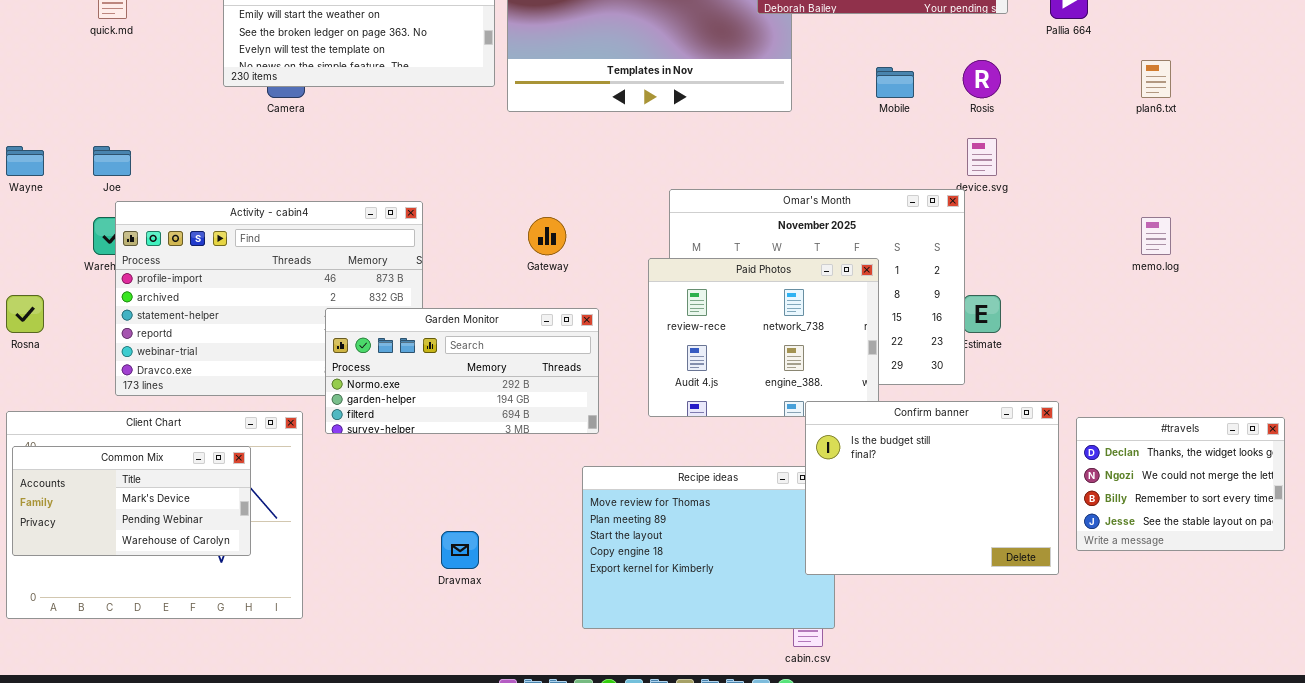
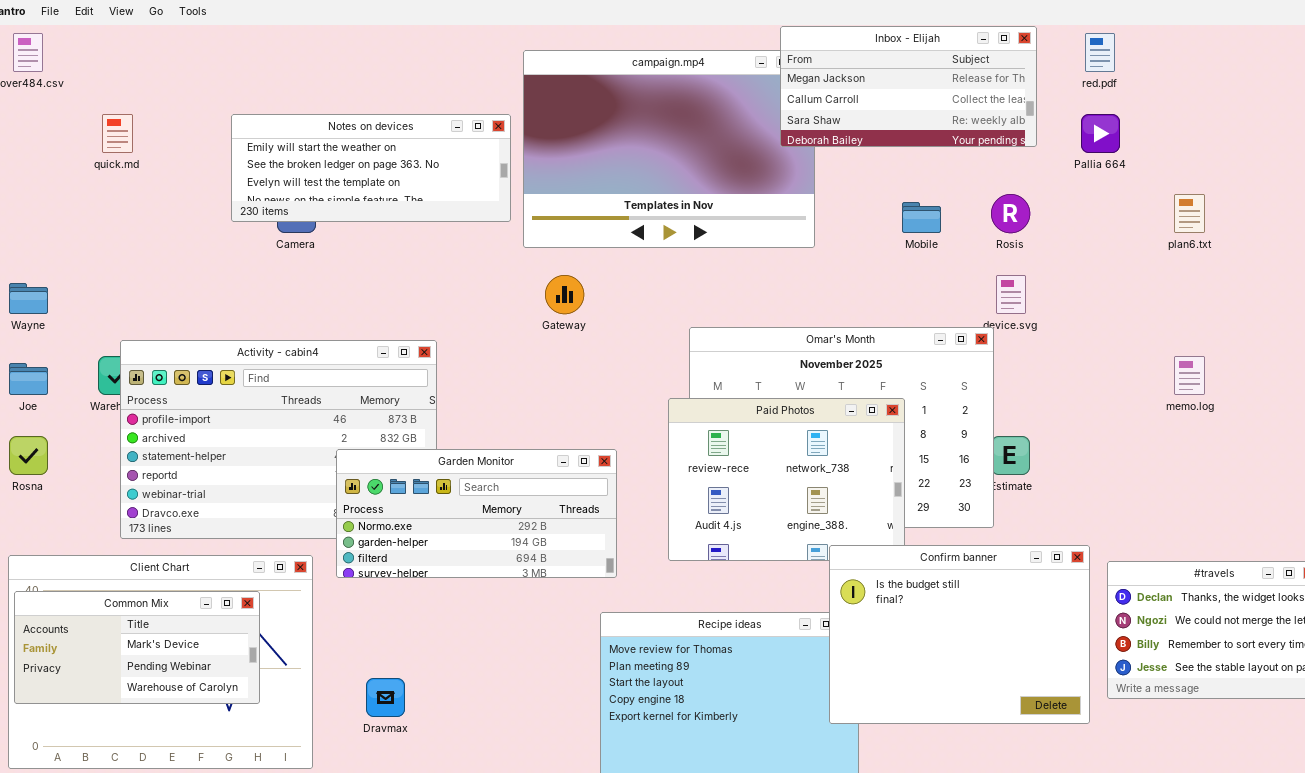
Joe: [93,146,131,176] -> [9,363,48,395], moved
Gateway: [528,217,566,255] -> [545,275,584,314], moved
Dravmax: [441,531,479,569] -> [366,678,405,717], moved

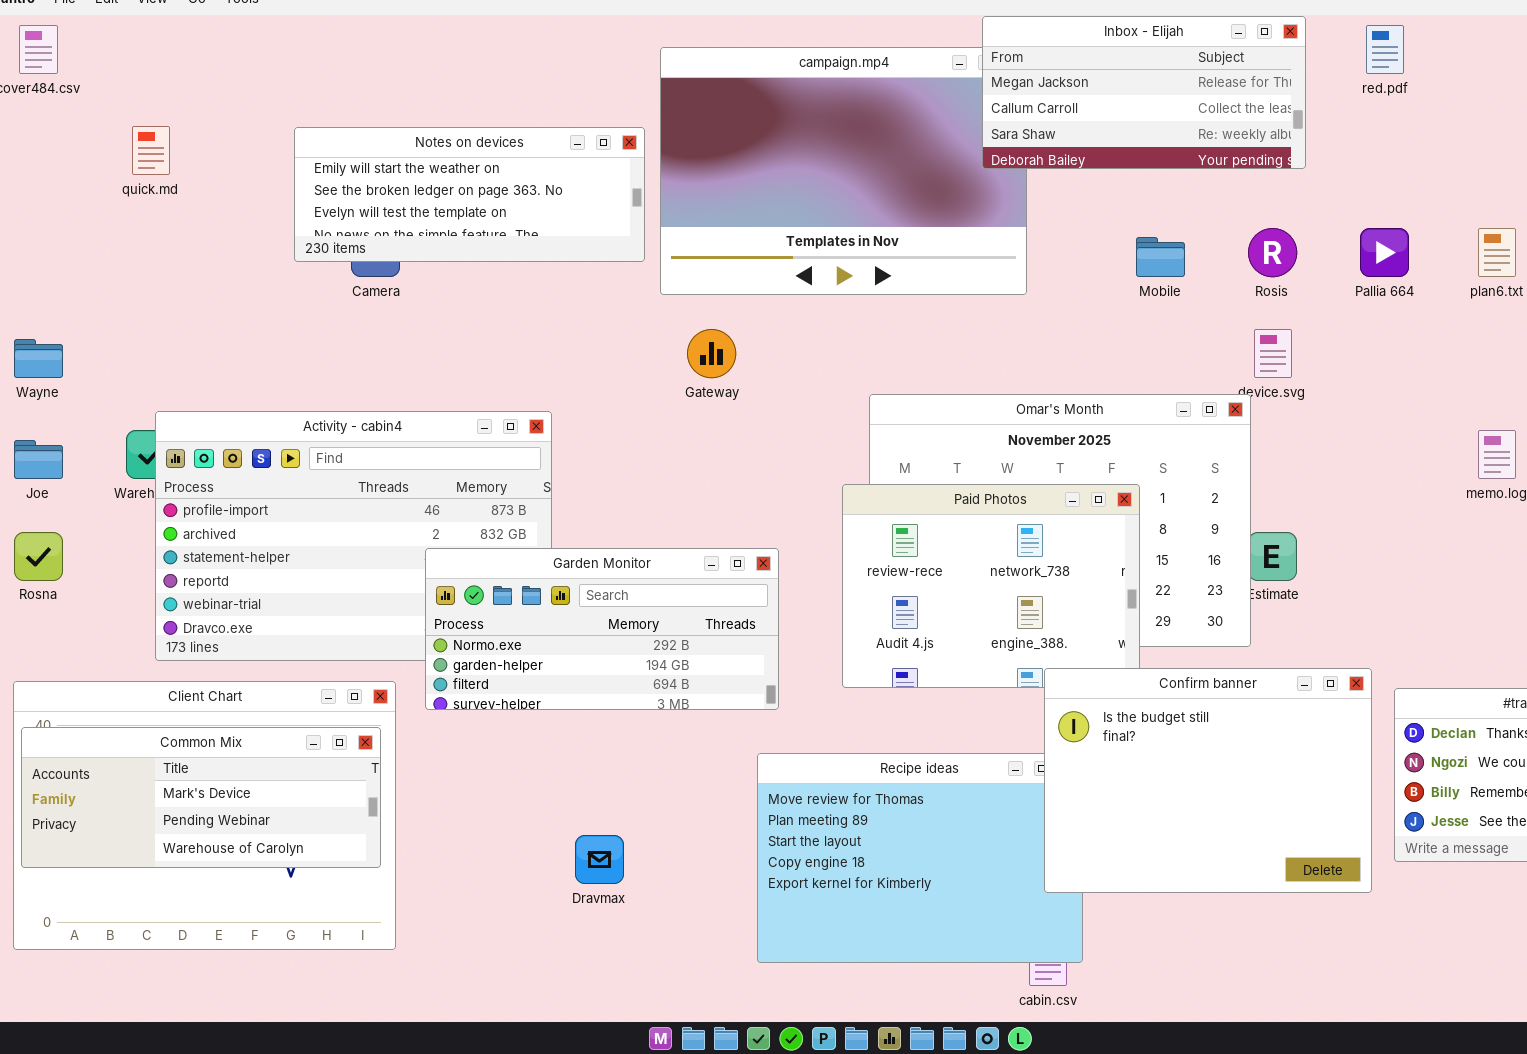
Pallia 664: [1081,114,1120,153] -> [1360,228,1409,277], moved
Common Mix: [14,591,260,704] -> [21,727,381,868], resized
Dravmax: [366,678,405,717] -> [575,835,624,884], moved

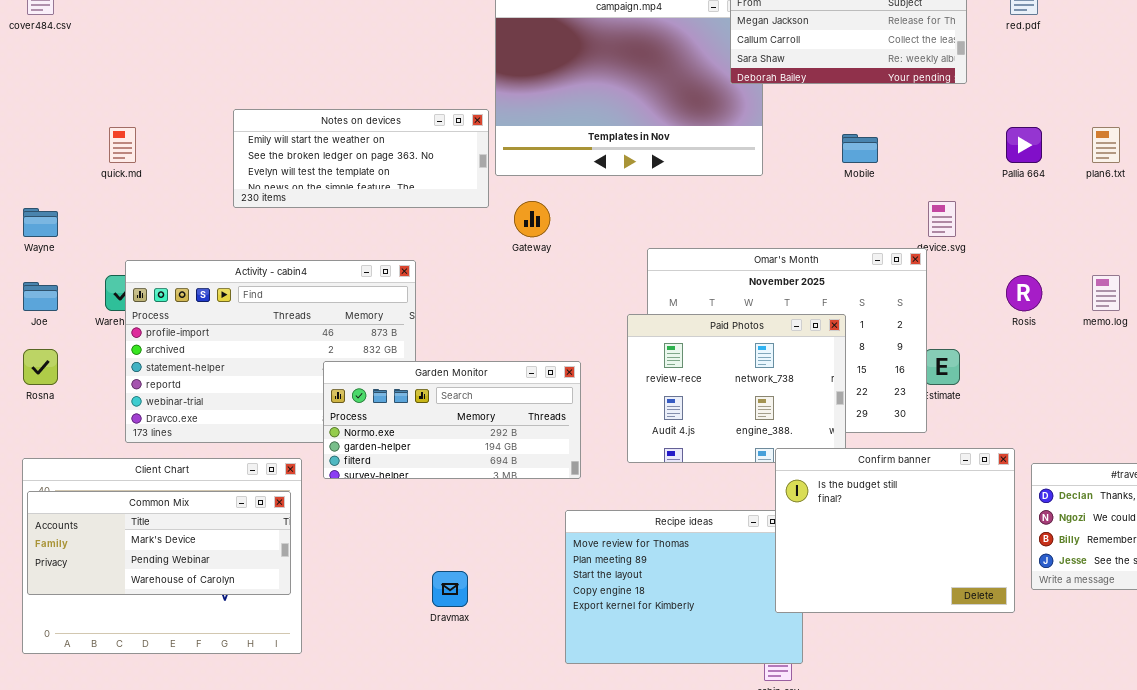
quick.md: [132,126,170,175] -> [109,127,136,163], moved
Notes on devices: [294,127,645,262] -> [233,109,489,208], moved
Rosis: [1248,228,1297,277] -> [1006,275,1042,311], moved

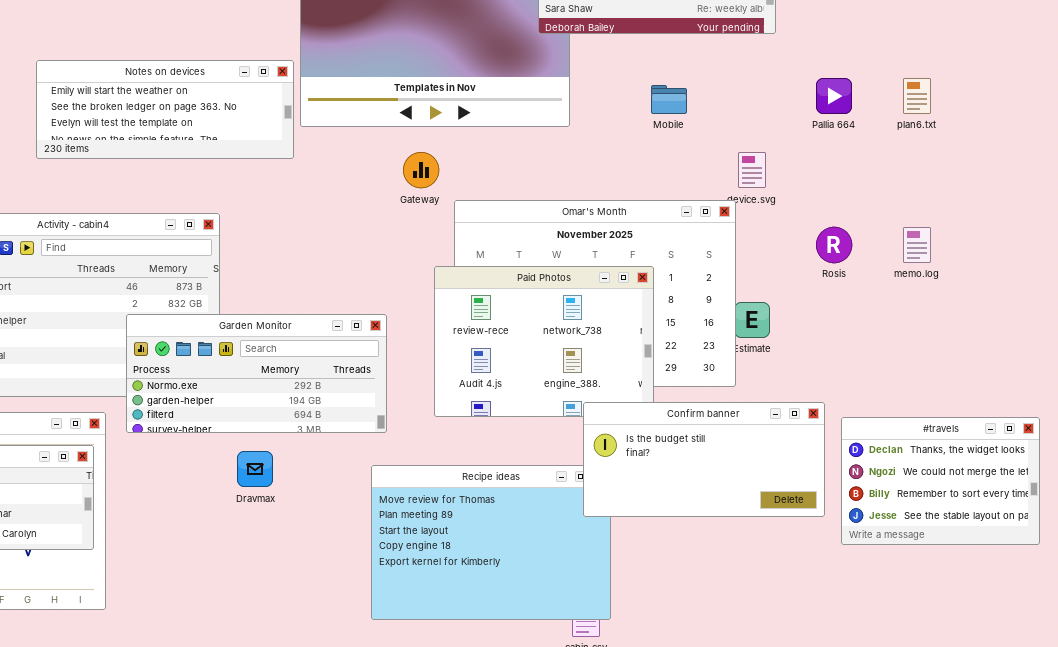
Gateway: [514,201,550,237] -> [403,152,439,188], moved
Confirm banner: [775,448,1015,613] -> [583,402,825,517], resized
Dravmax: [432,571,468,607] -> [237,451,273,487], moved

